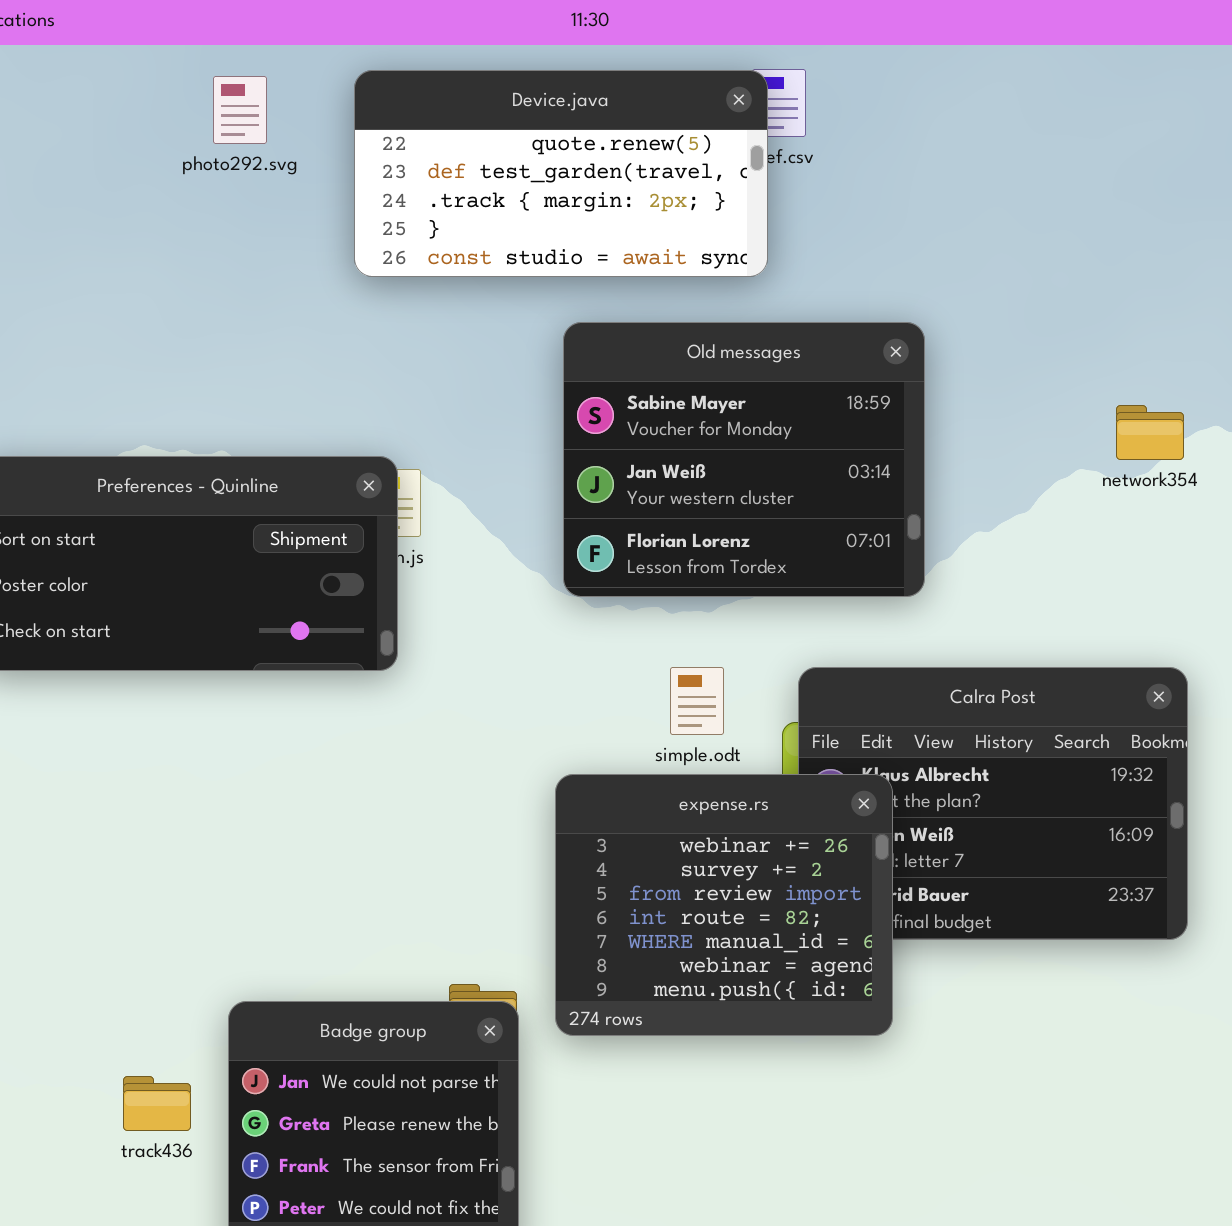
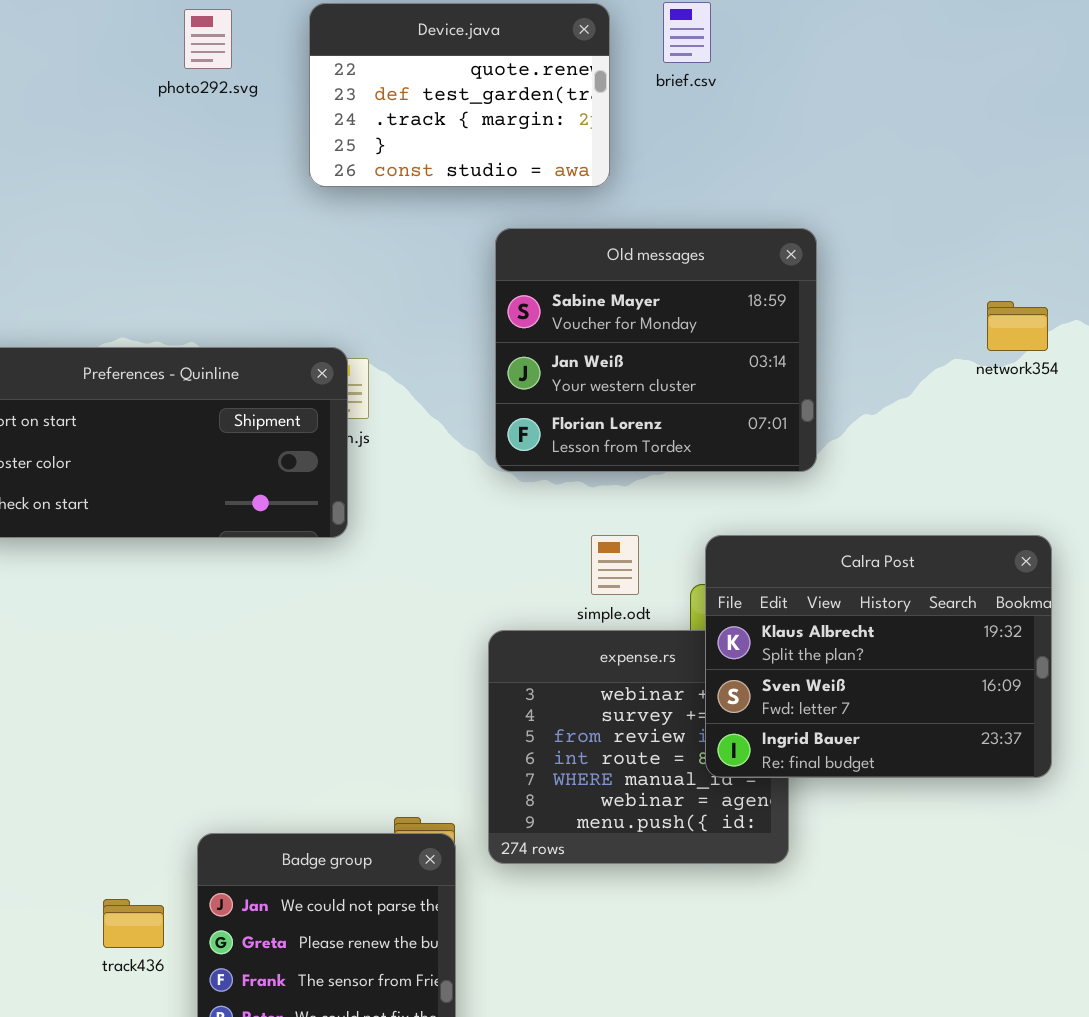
Device.java: [354,70,768,277] -> [309,3,610,187], resized
Calra Post: [798,667,1188,940] -> [705,535,1052,778], raised

